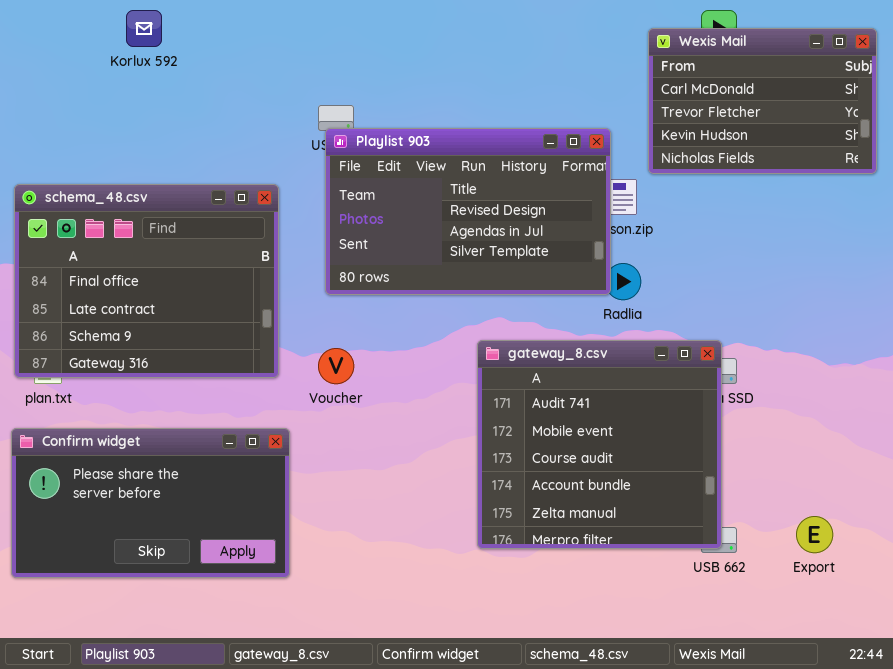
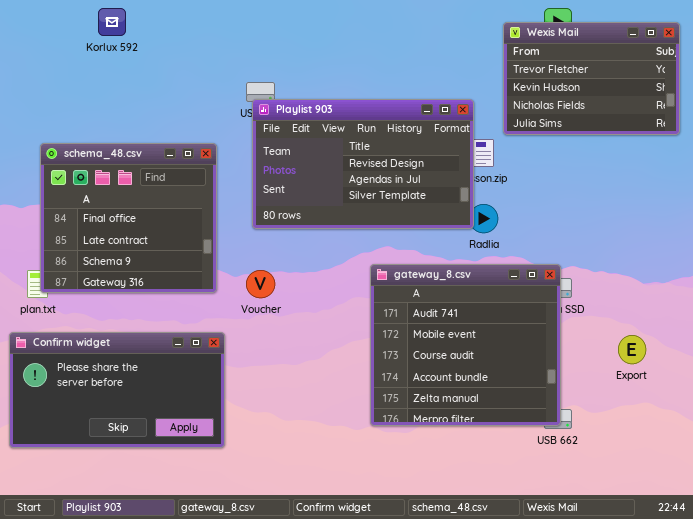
Wexis Mail: [648,28,877,174] -> [503,22,680,135], scrolled down 1 row
schema_48.csv: [14,184,279,378] -> [40,143,217,293], resized
Export: [796,516,833,553] -> [618,335,646,364], moved

